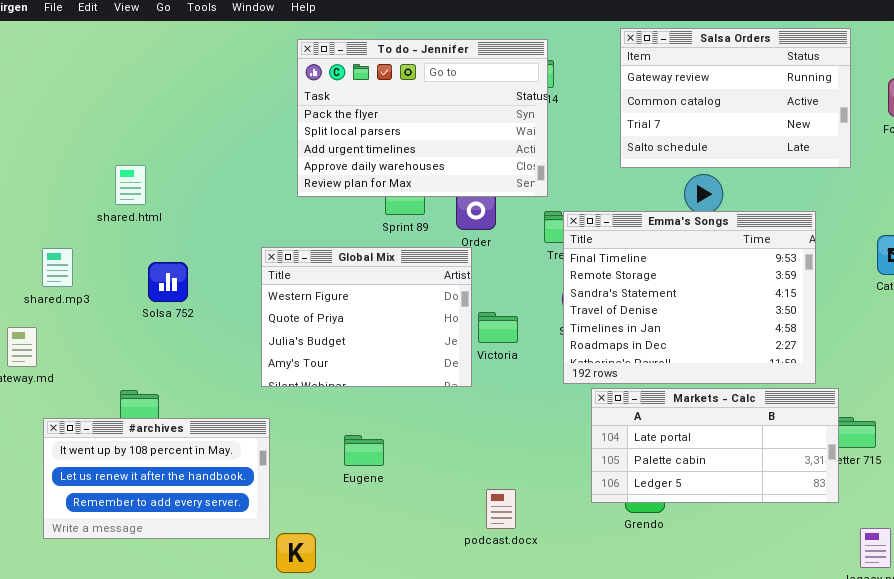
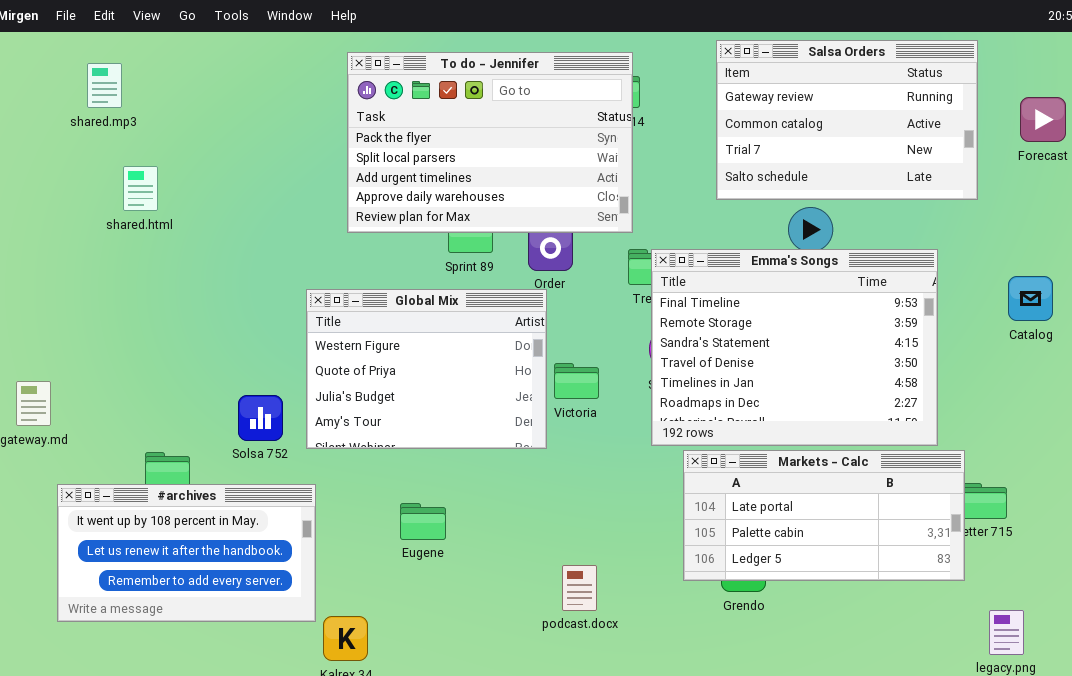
shared.html: [115,165,146,205] -> [123,166,158,211], moved
shared.mp3: [42,248,73,287] -> [87,63,122,108], moved
Solsa 752: [148,262,188,302] -> [238,395,283,441], moved

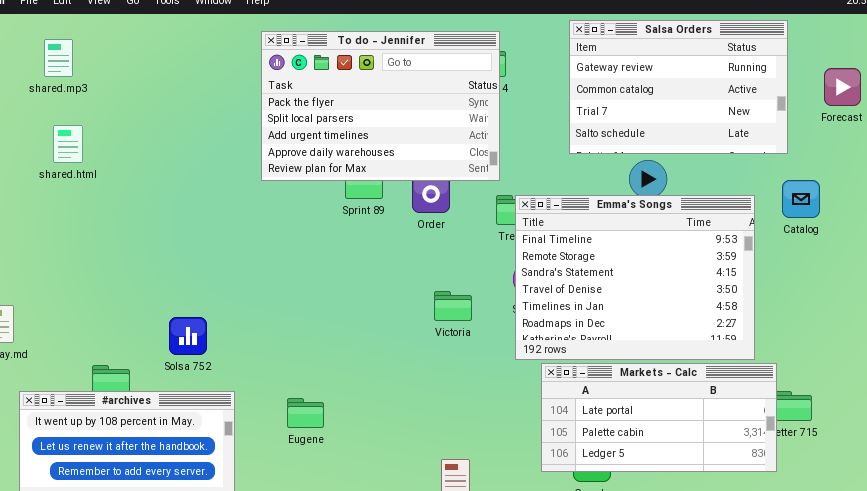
shared.html: [123,166,158,211] -> [53,125,83,163], moved
Catalog: [1008,276,1053,321] -> [782,180,820,218], moved
Global Mix: [306,289,547,449] -> none, closed
Eugene: [400,503,446,540] -> [287,398,324,428], moved

